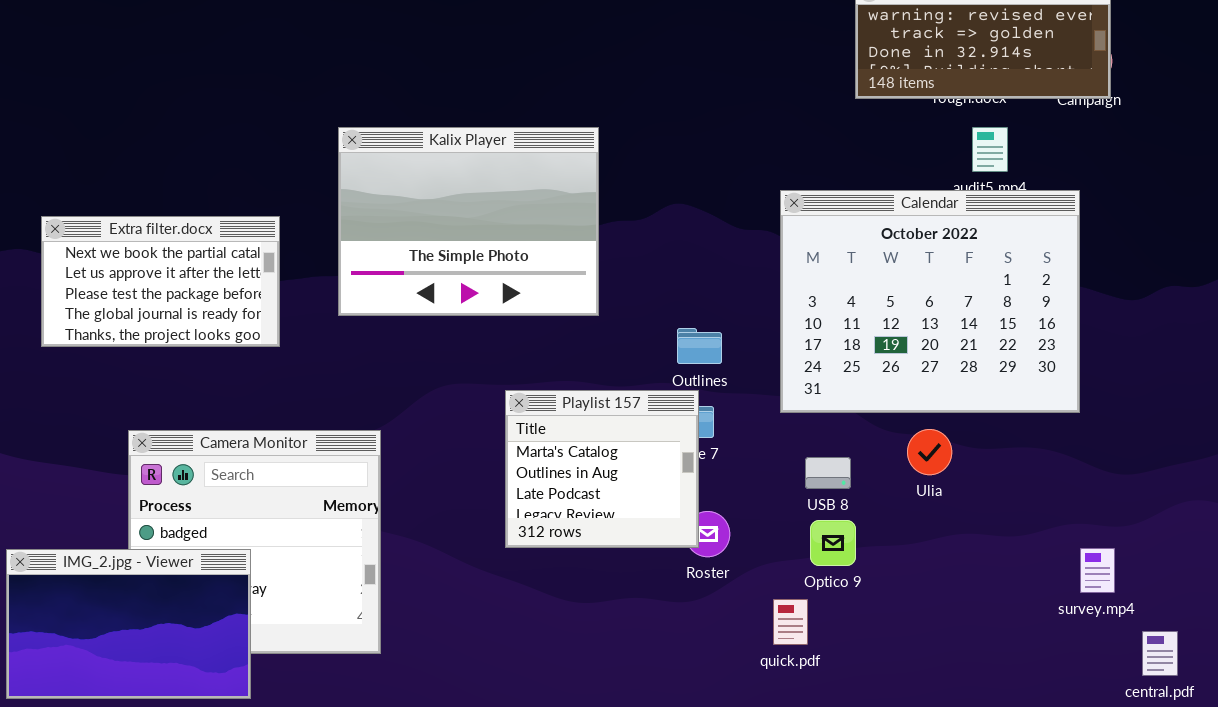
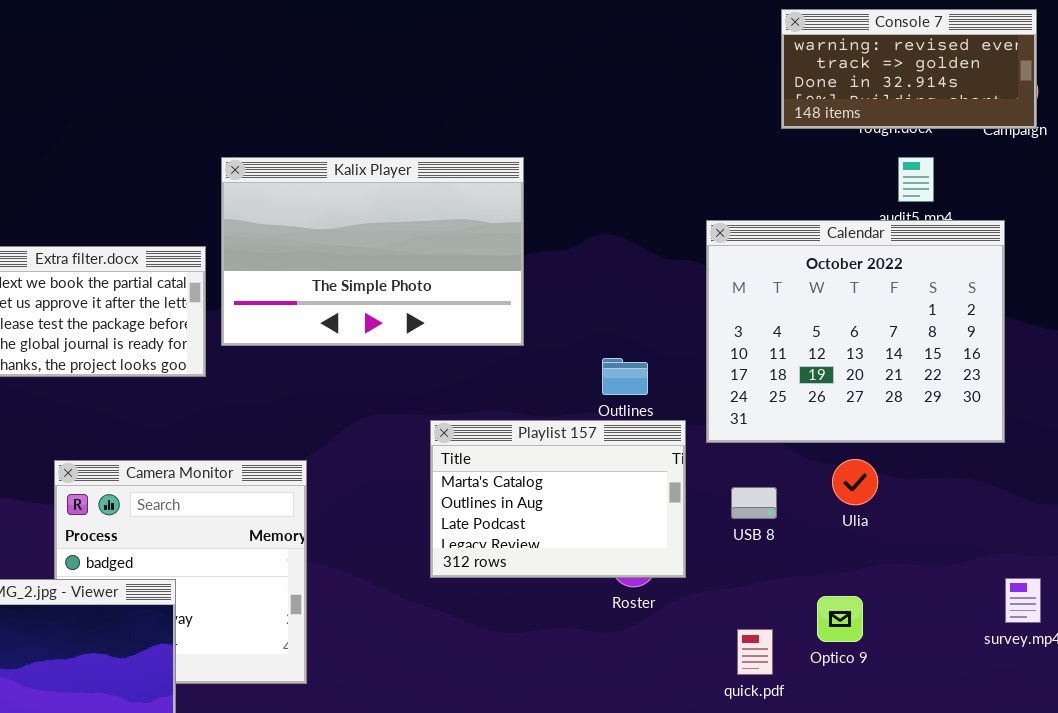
Kalix Player: [338,127,599,316] -> [221,157,524,346], resized
Playlist 157: [505,390,699,548] -> [430,420,686,578], resized
Optico 9: [810,520,856,566] -> [817,596,863,642], moved
quick.pdf: [773,599,808,645] -> [737,629,773,675], moved

